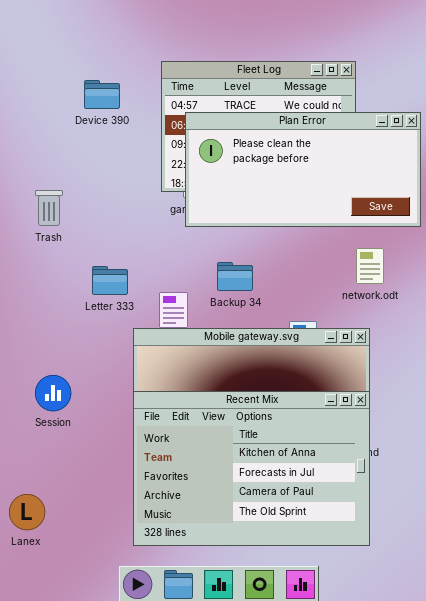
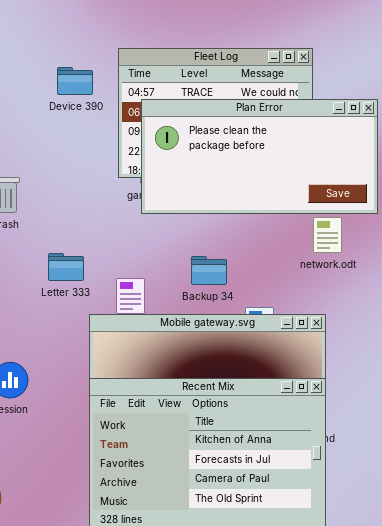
Device 390: [84,80,120,109] -> [57,67,93,95], moved
network.odt: [356,248,384,284] -> [313,217,342,253], moved
Backup 34: [217,262,253,291] -> [191,256,227,285], moved

